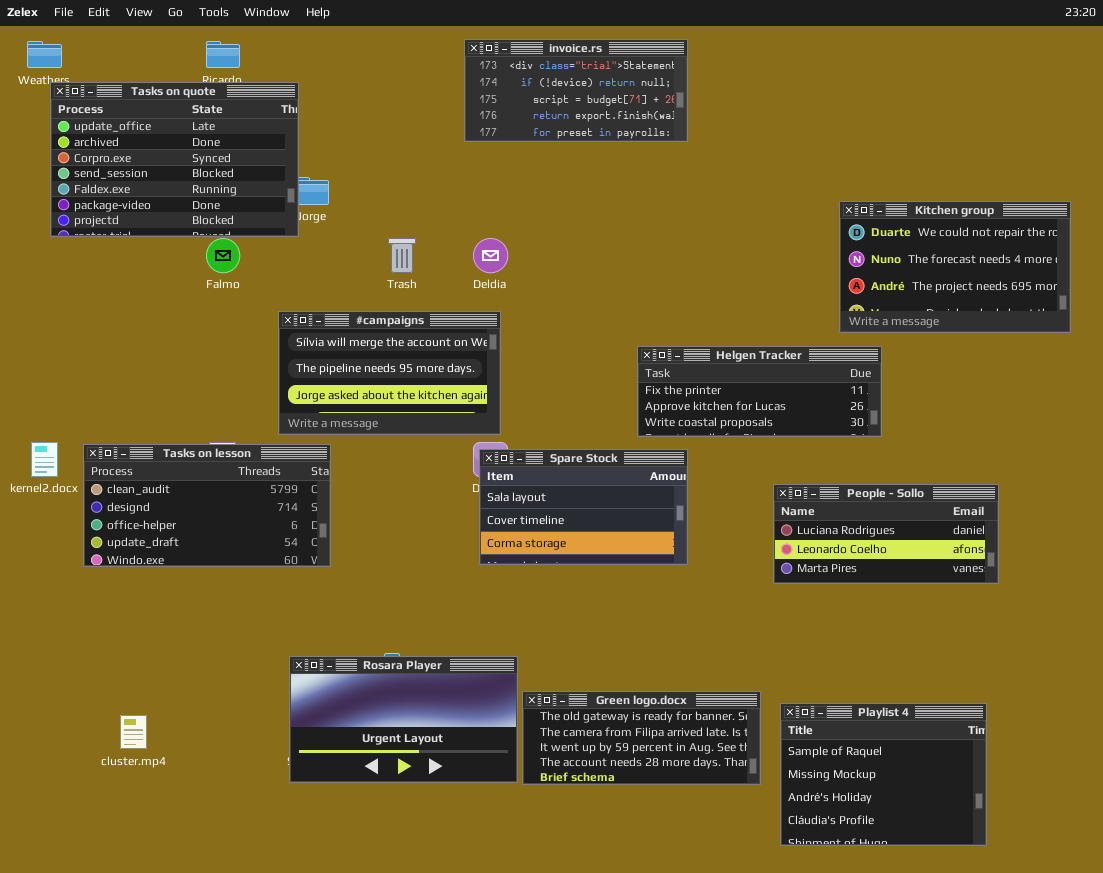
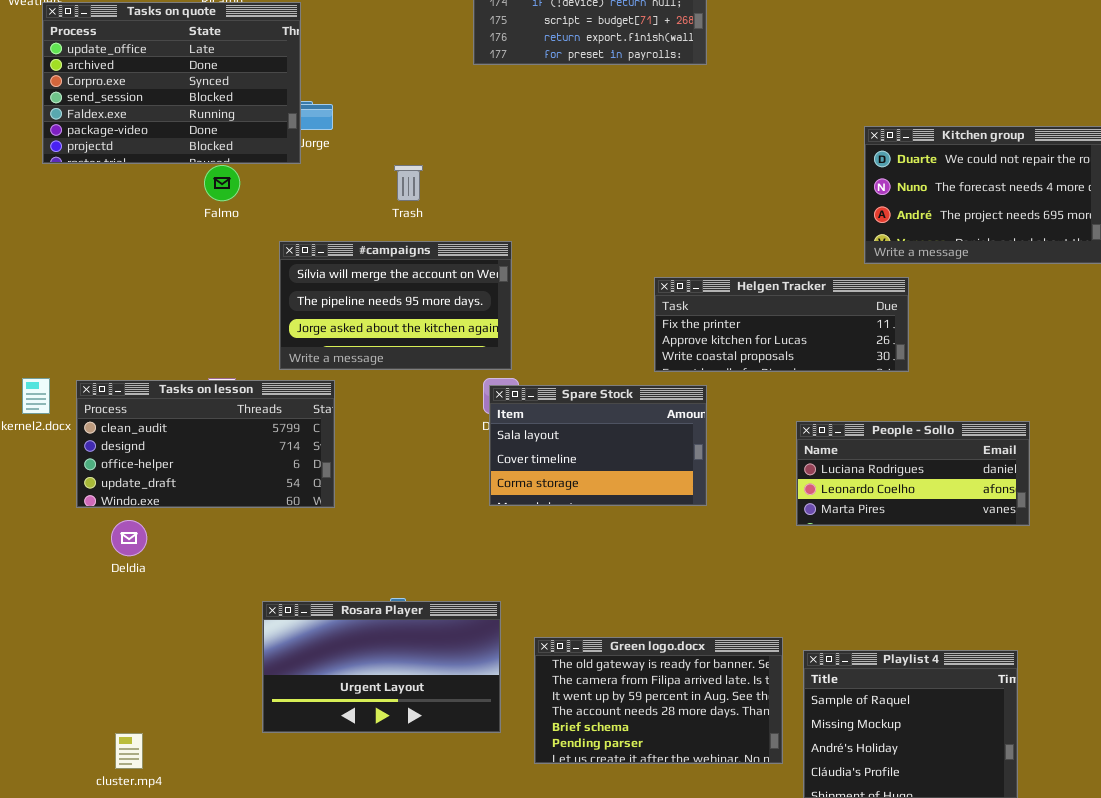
Deldia: [473,238,508,273] -> [111,520,147,556], moved
Rosara Player: [289,656,518,783] -> [262,601,501,733], moved
Green logo.docx: [522,691,761,785] -> [534,637,783,764], resized
cluster.mp4: [120,715,147,749] -> [115,733,143,769], moved

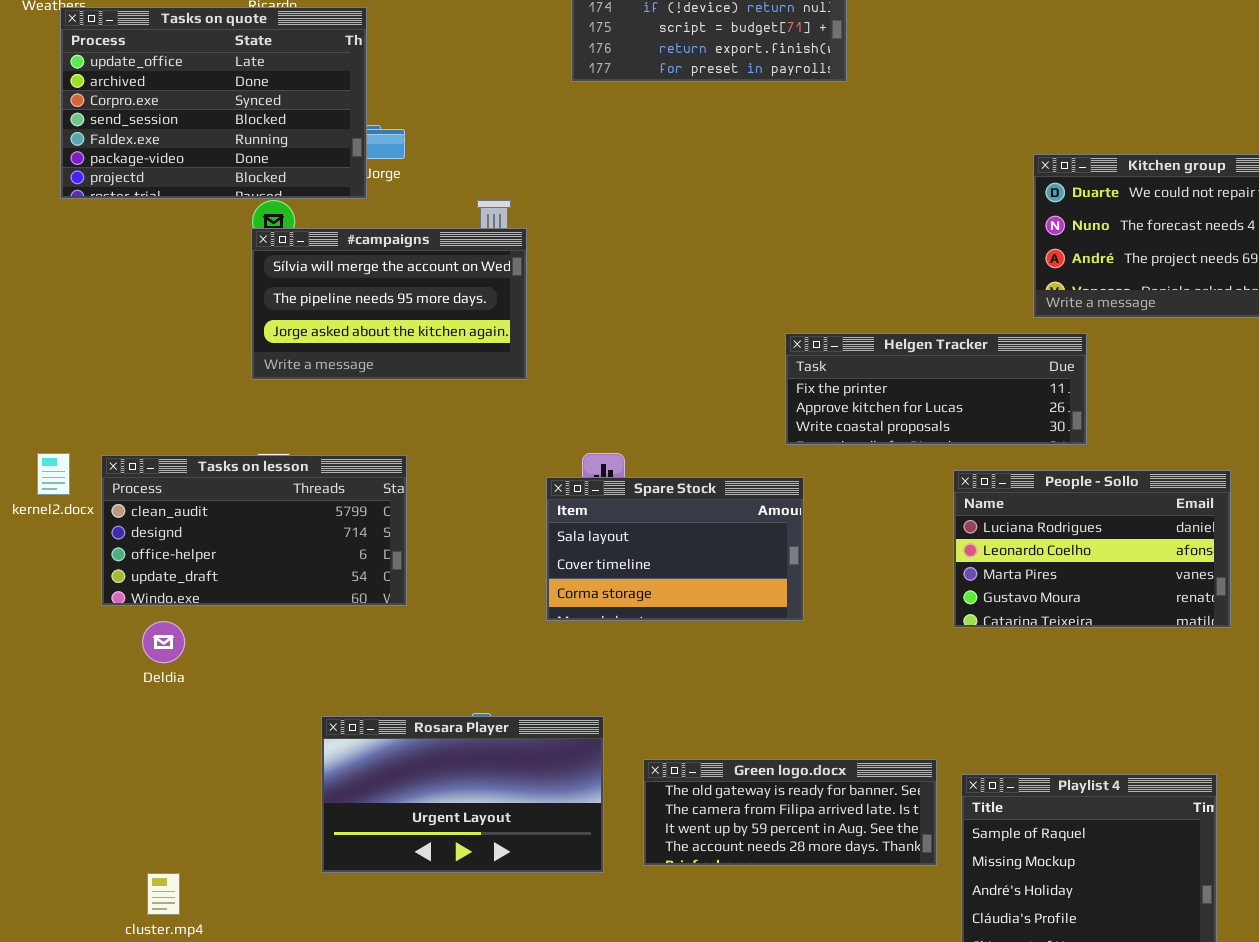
#campaigns: [279,241,512,370] -> [251,228,527,380], moved
Spare Stock: [489,385,707,506] -> [546,477,804,621], moved
People - Sollo: [796,421,1030,526] -> [953,470,1231,628], resized
Green logo.docx: [534,637,783,764] -> [643,759,937,866], resized

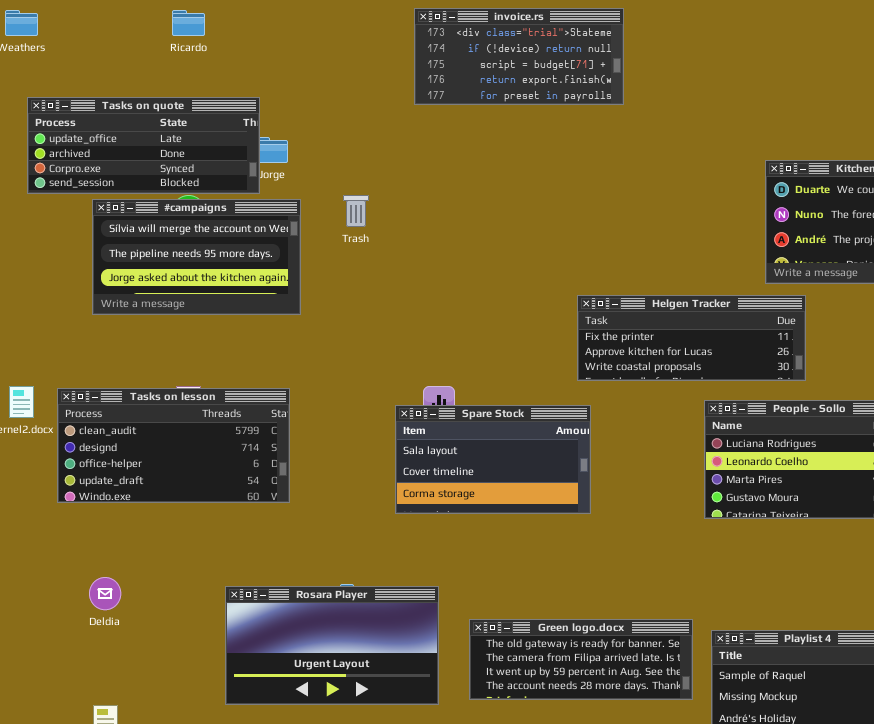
Tasks on quote: [60,7,367,199] -> [27,97,260,194], resized
#campaigns: [251,228,527,380] -> [92,199,301,315], moved
Deldia: [142,621,185,663] -> [89,577,121,610], moved

